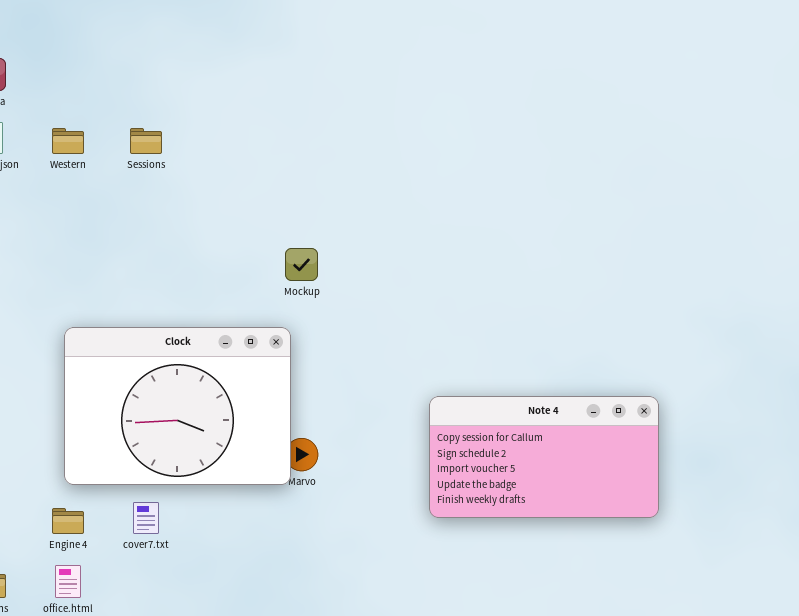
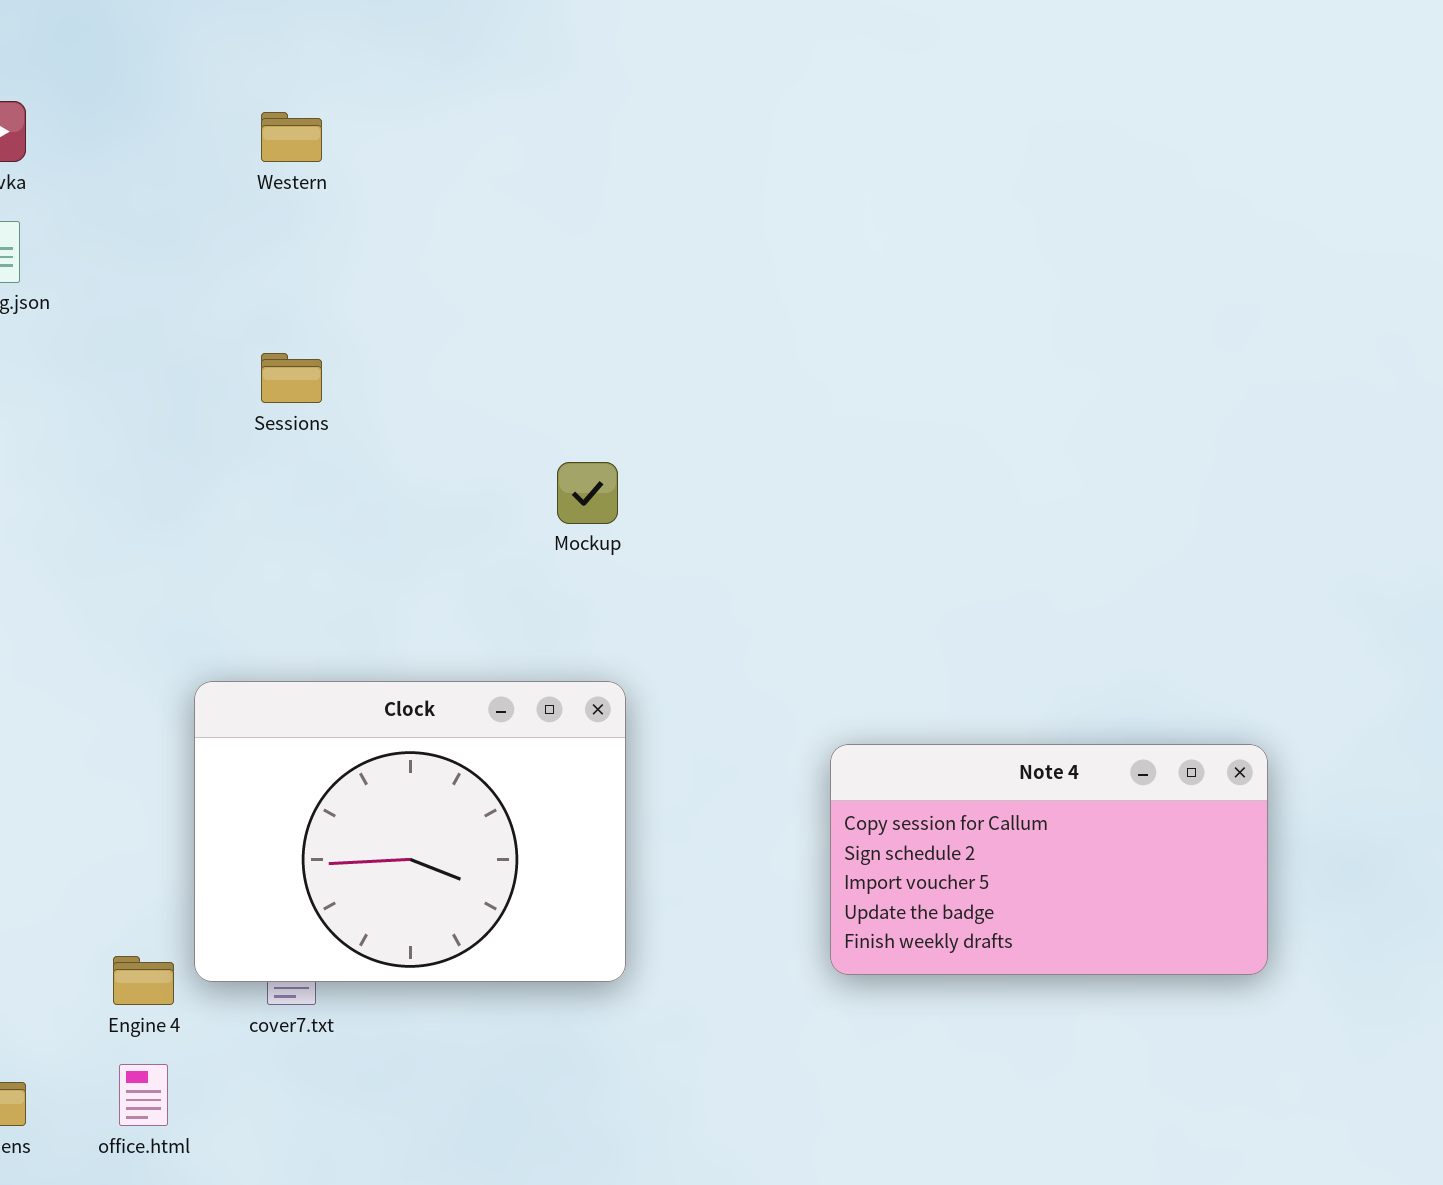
Western: [52,128,84,154] -> [261,112,322,162], moved
Sessions: [130,128,162,154] -> [261,353,322,403], moved
Clock: [64,327,291,485] -> [194,681,626,982], moved

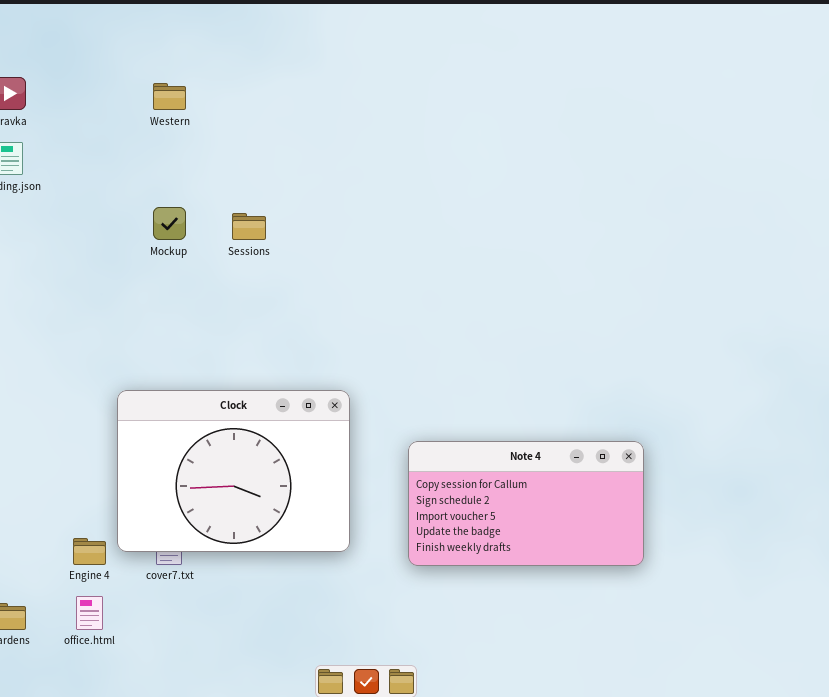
Sessions: [261,353,322,403] -> [232,213,266,240], moved
Mockup: [557,462,618,524] -> [153,207,186,240], moved
Note 4: [830,744,1268,975] -> [408,441,644,566], moved

